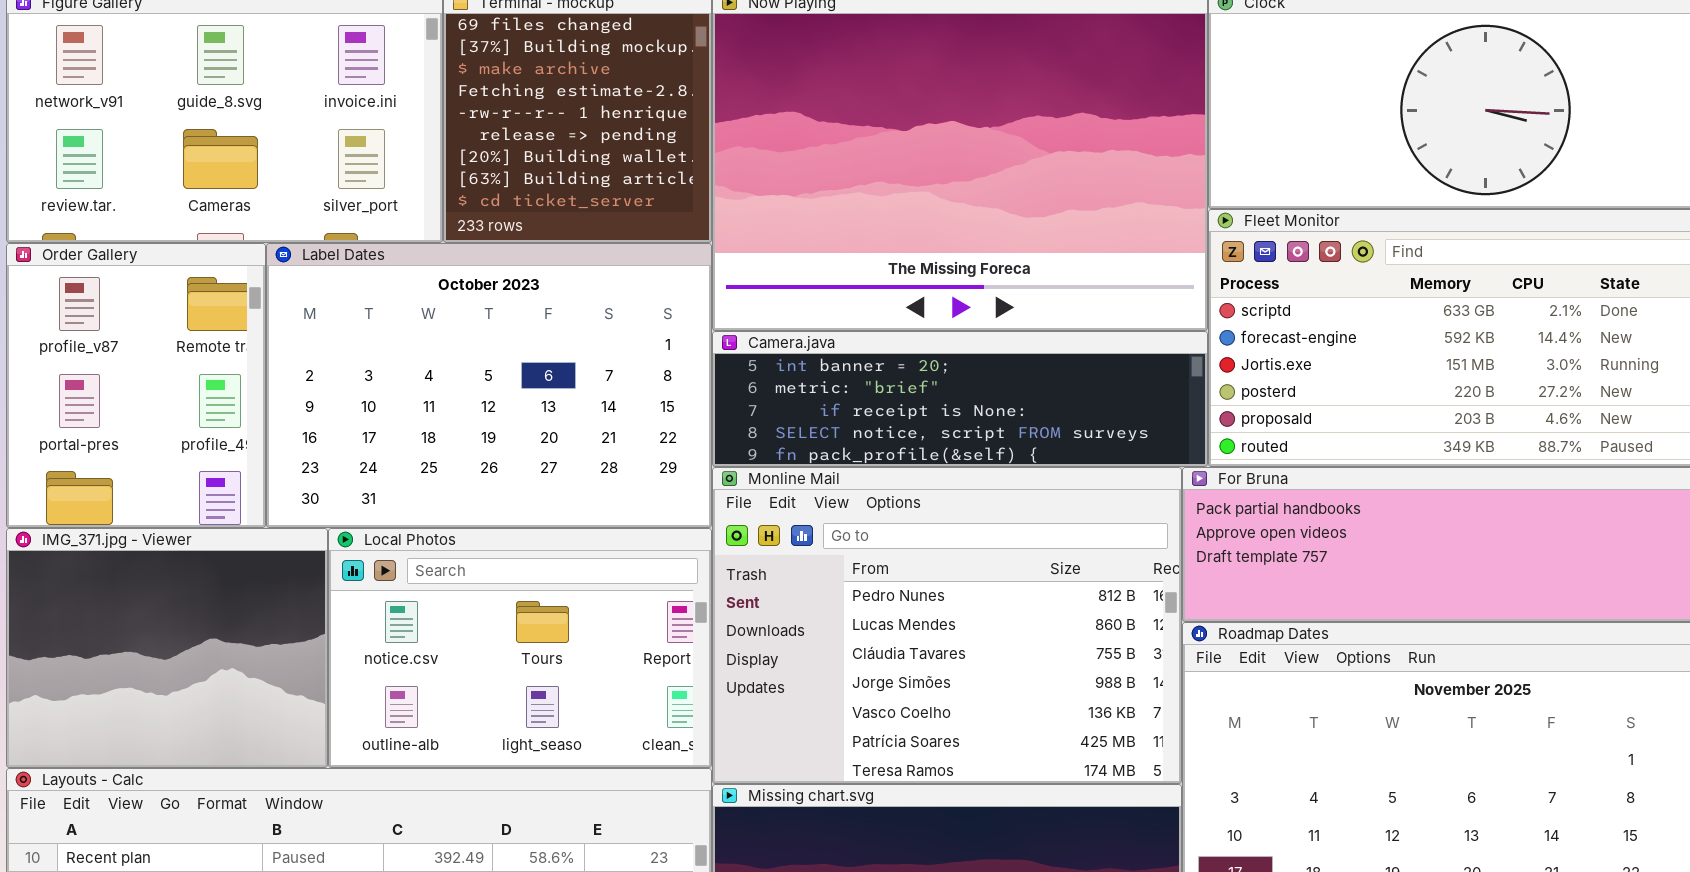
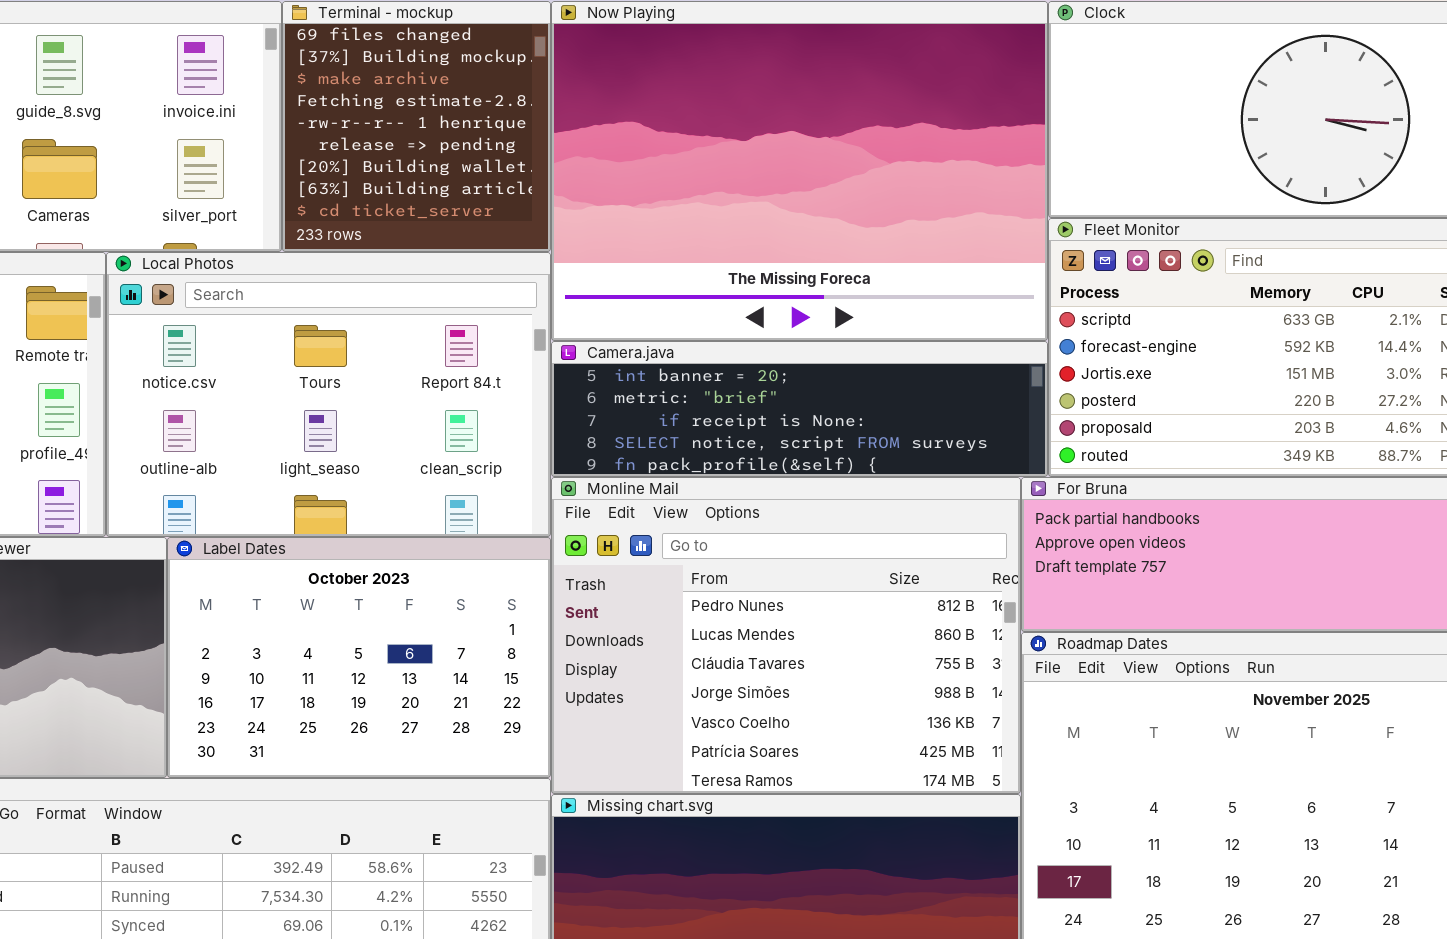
Label Dates: [266,243,712,528] -> [167,537,551,778], moved, resized
Local Photos: [328,528,712,768] -> [106,252,551,537], moved, resized

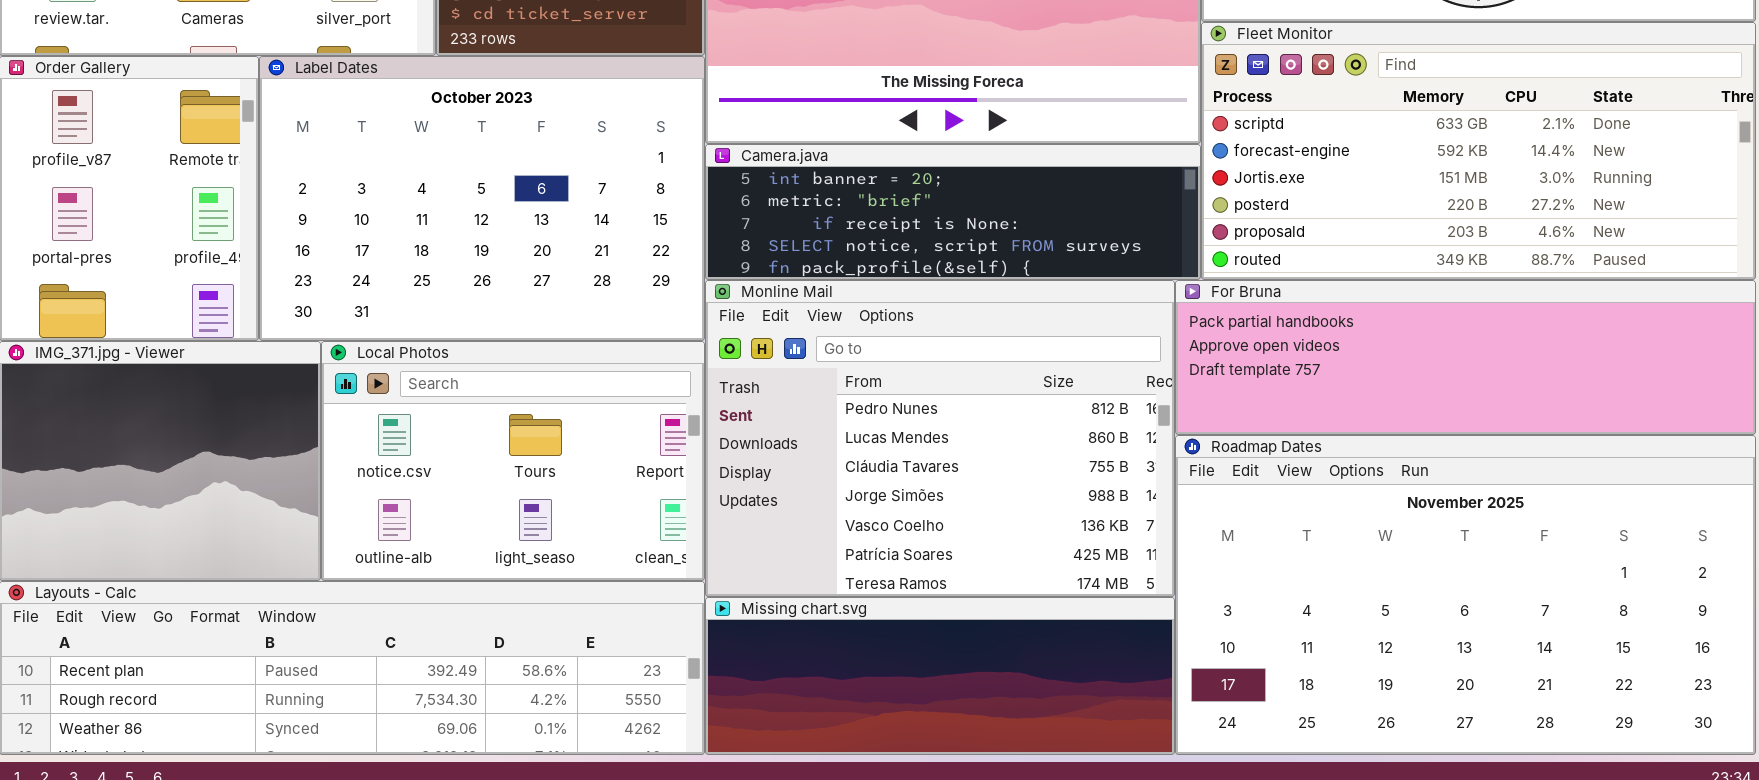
Local Photos: [106,252,551,537] -> [321,341,705,581], moved, resized
Label Dates: [167,537,551,778] -> [259,56,705,341], moved, resized

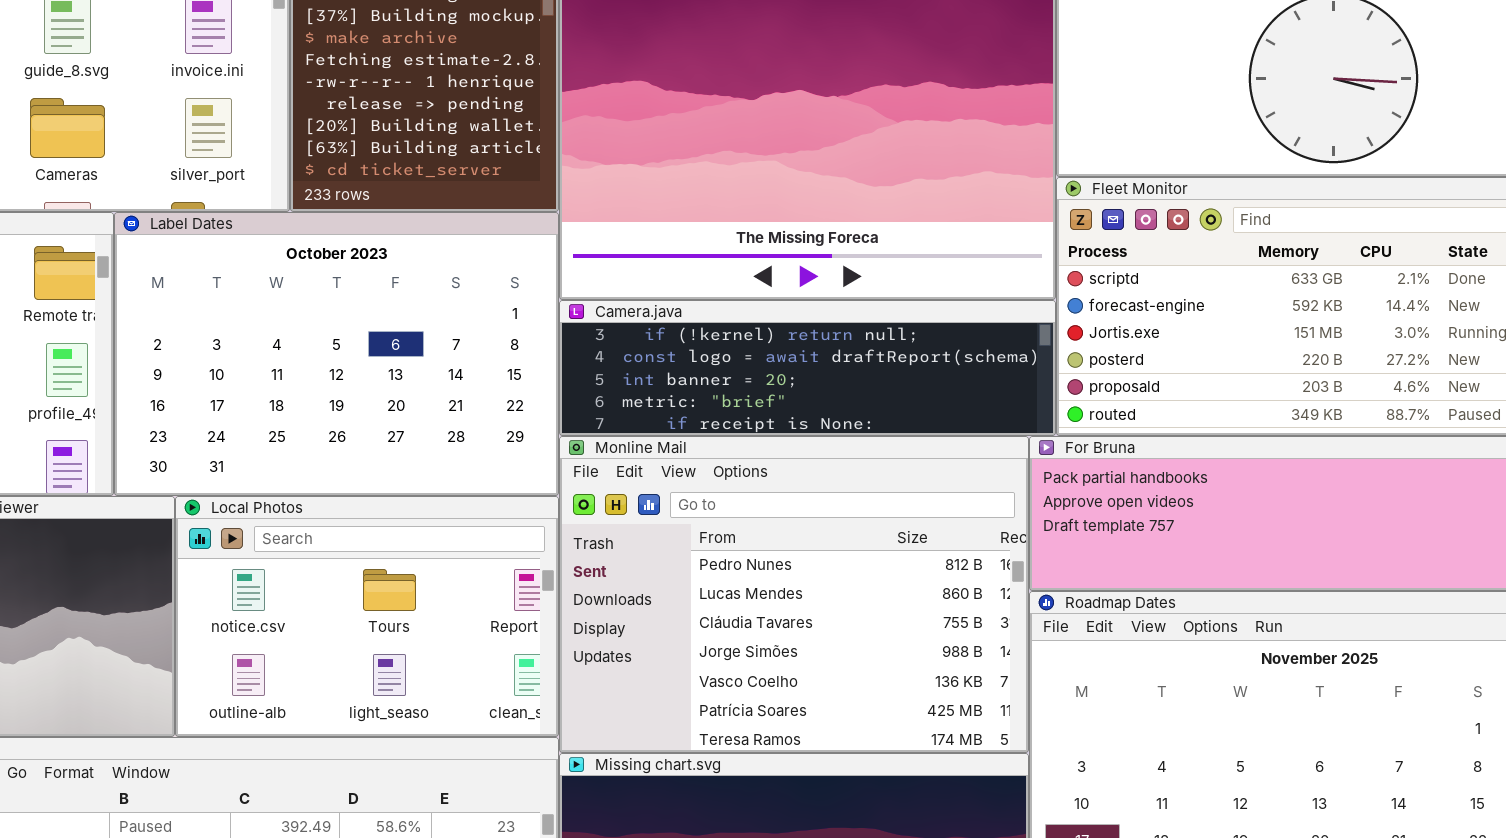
Camera.java: [705,144,1201,280] -> [559,300,1056,436], scrolled up 2 rows

